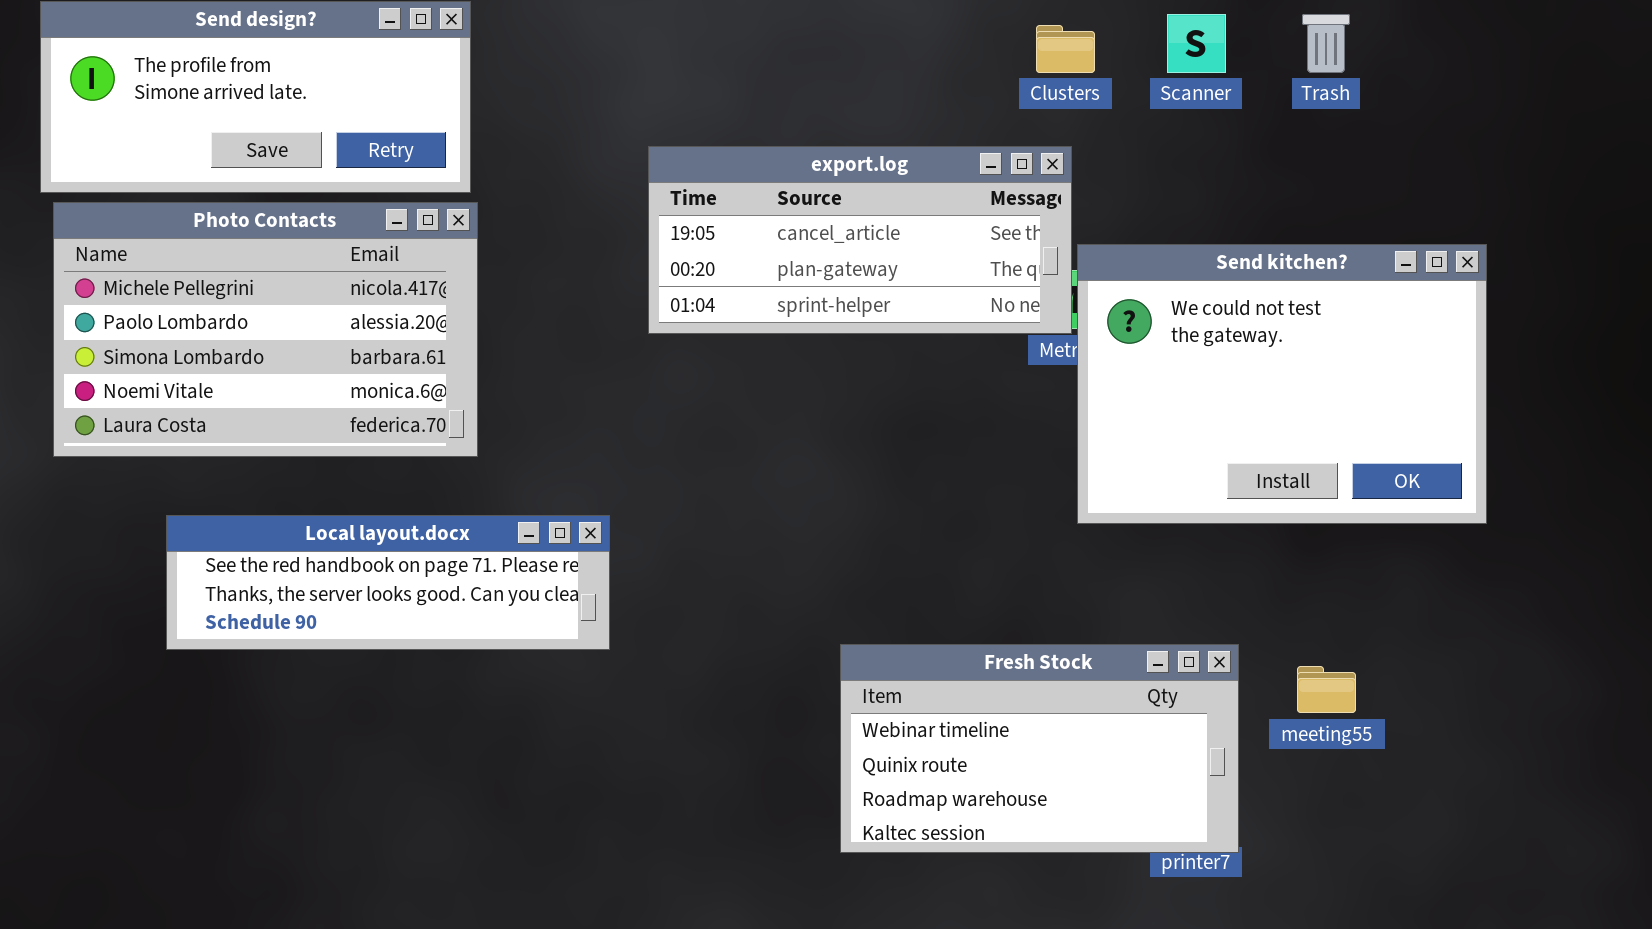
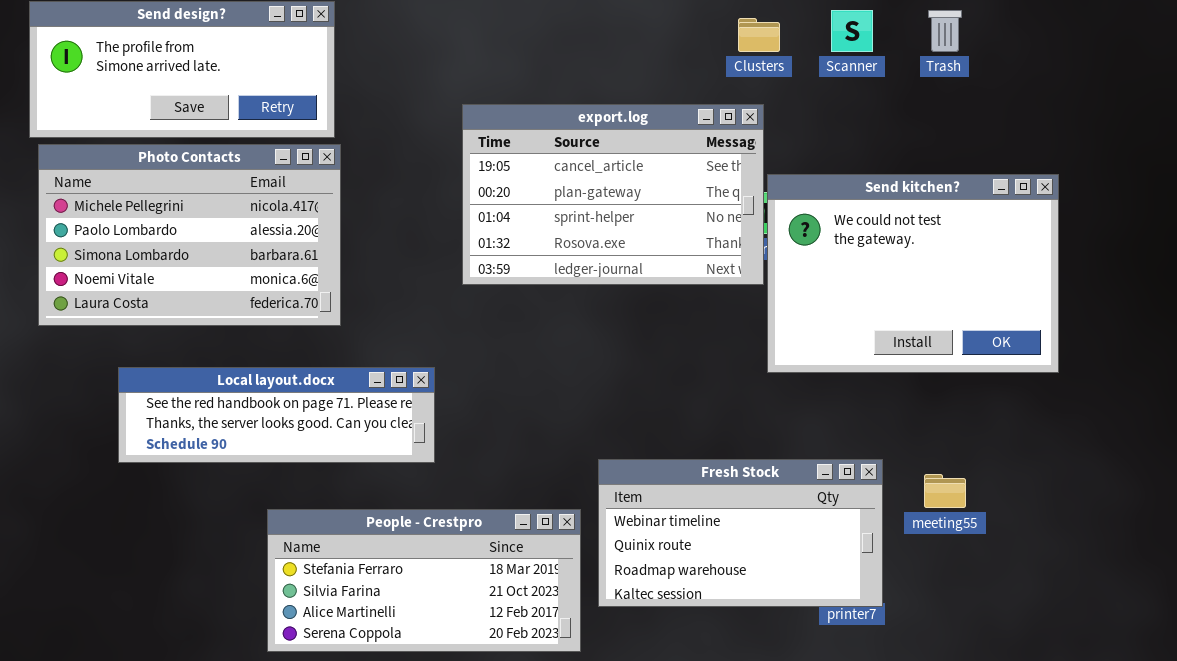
export.log: [648,146,1072,334] -> [462,104,764,285], resized
People - Crestpro: none -> [267,509,581,652], opened

